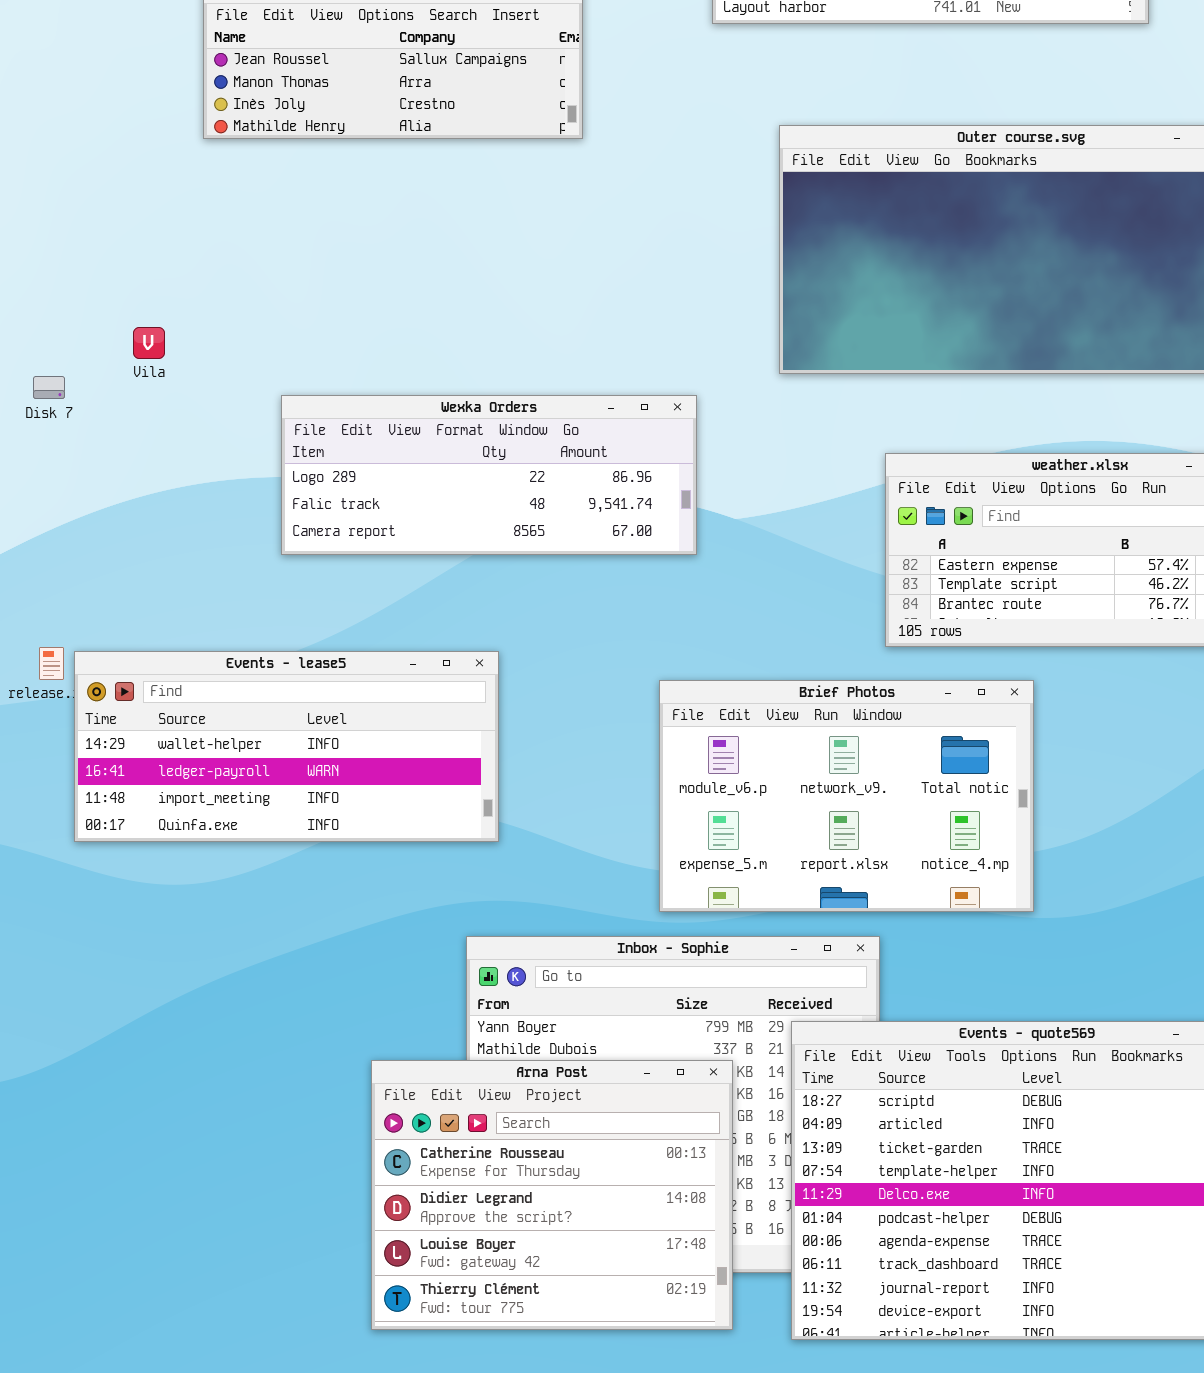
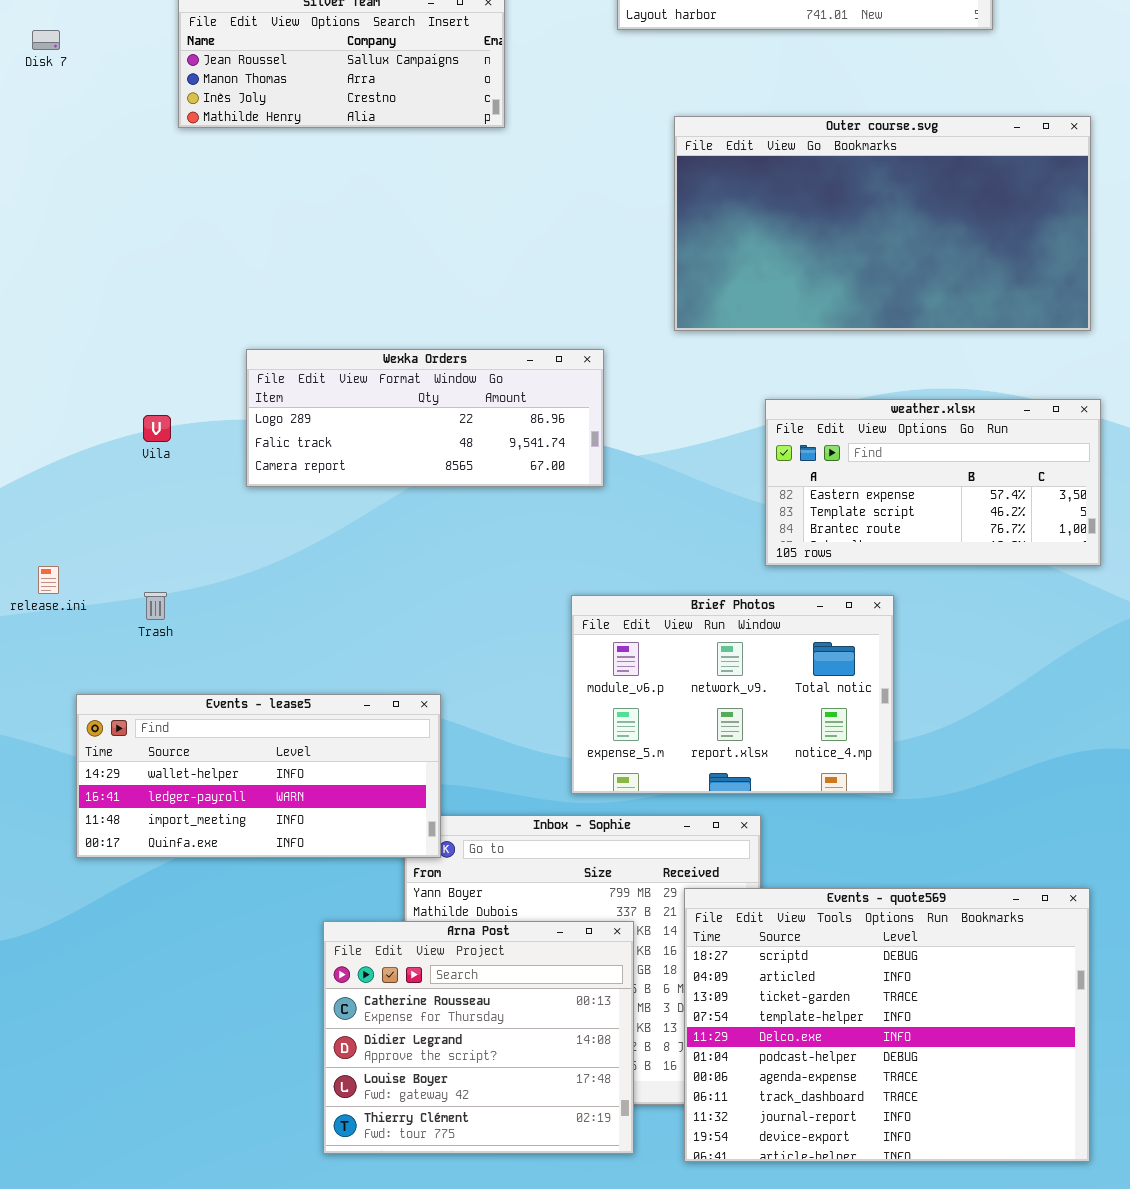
Vila: [133,327,165,359] -> [143,415,171,442], moved
Disk 7: [33,376,65,399] -> [32,30,60,50], moved
Events - lease5: [74,651,499,842] -> [76,694,441,858], moved

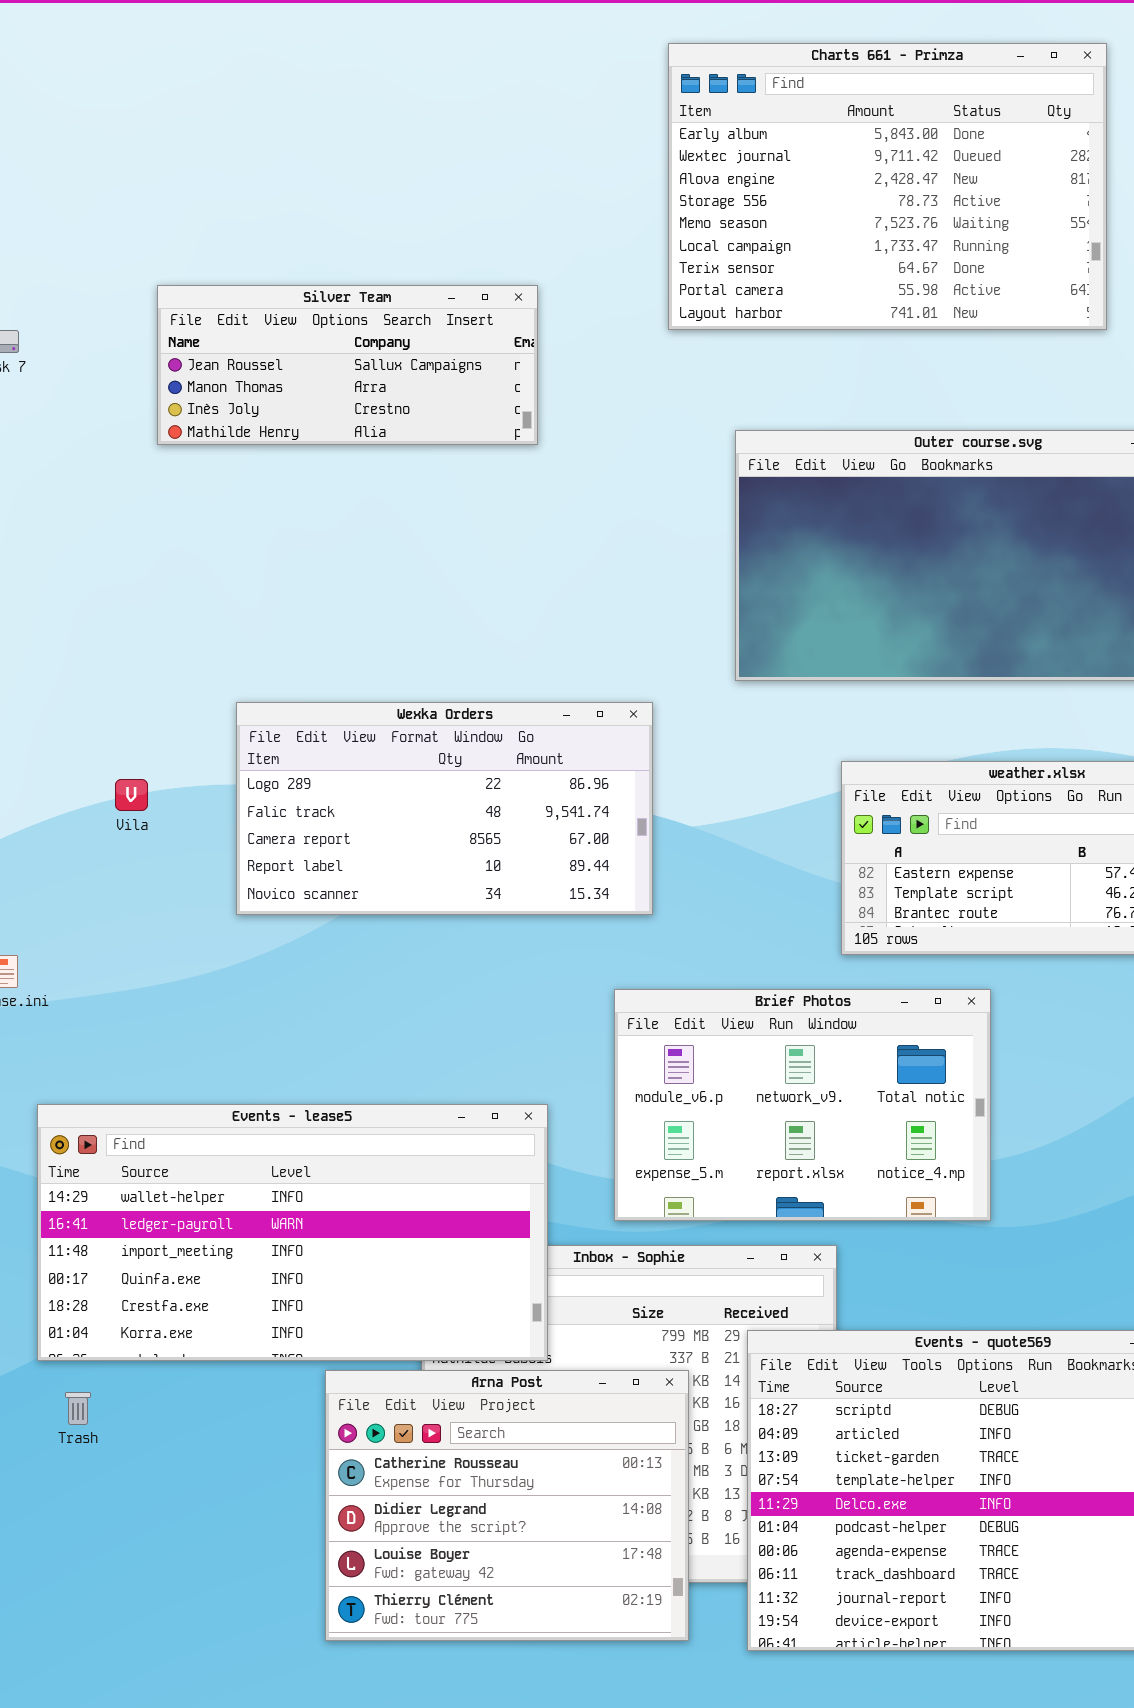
Wexka Orders: [246,349,604,487] -> [236,702,653,915], resized
Trash: [144,592,167,620] -> [65,1392,91,1425], moved
Events - lease5: [76,694,441,858] -> [37,1104,548,1361], resized

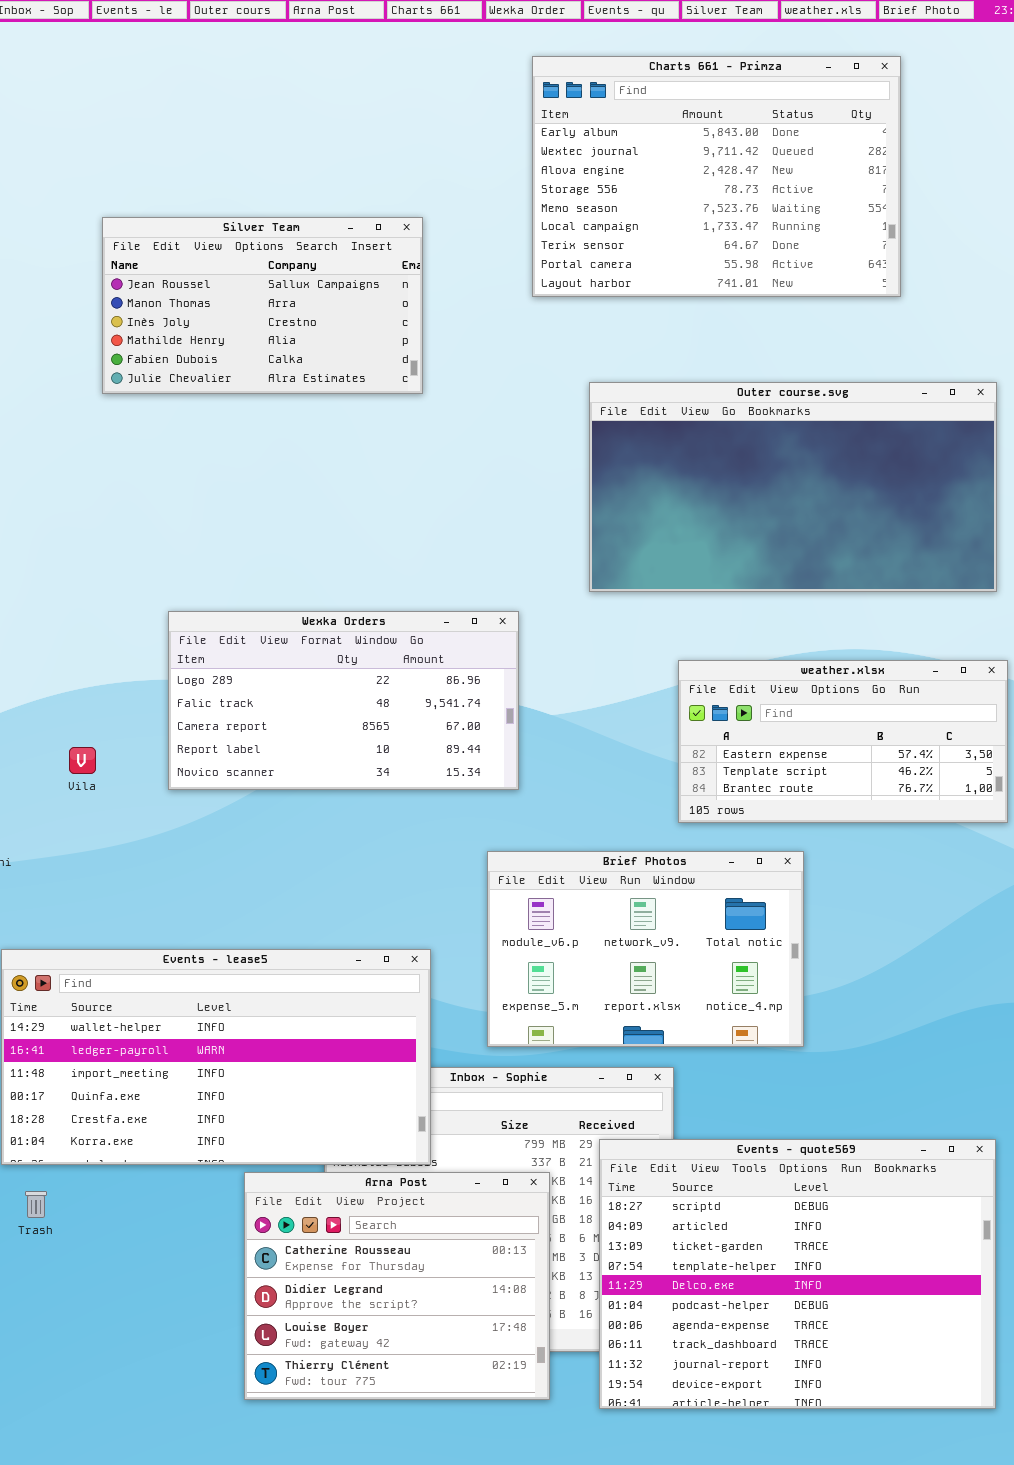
Silver Team: [157,285,538,445] -> [102,217,423,394], resized
Vila: [115,779,148,811] -> [69,747,96,774], moved

